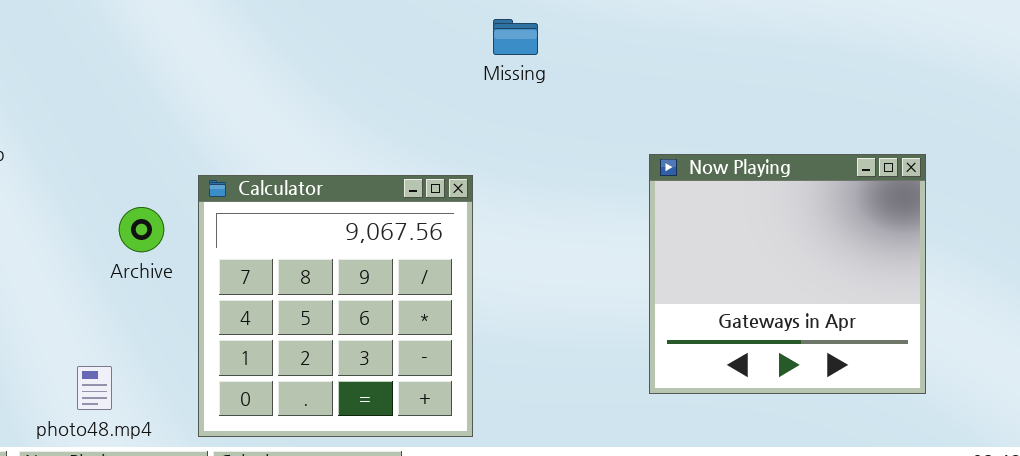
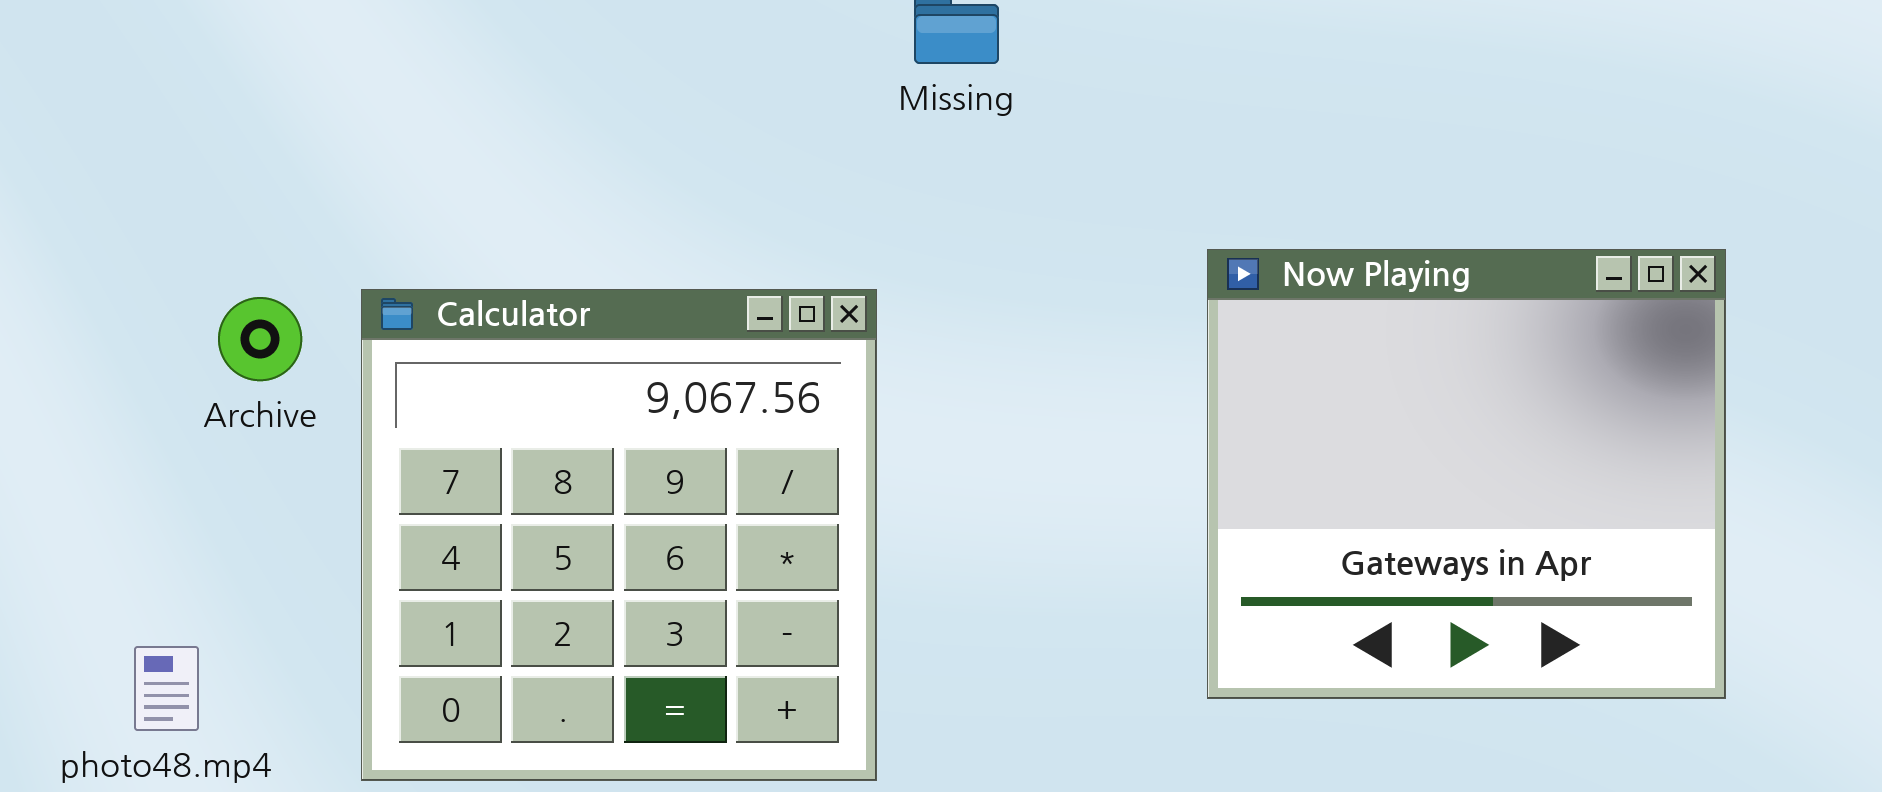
Archive: [119,207,164,252] -> [218,297,302,381], moved

